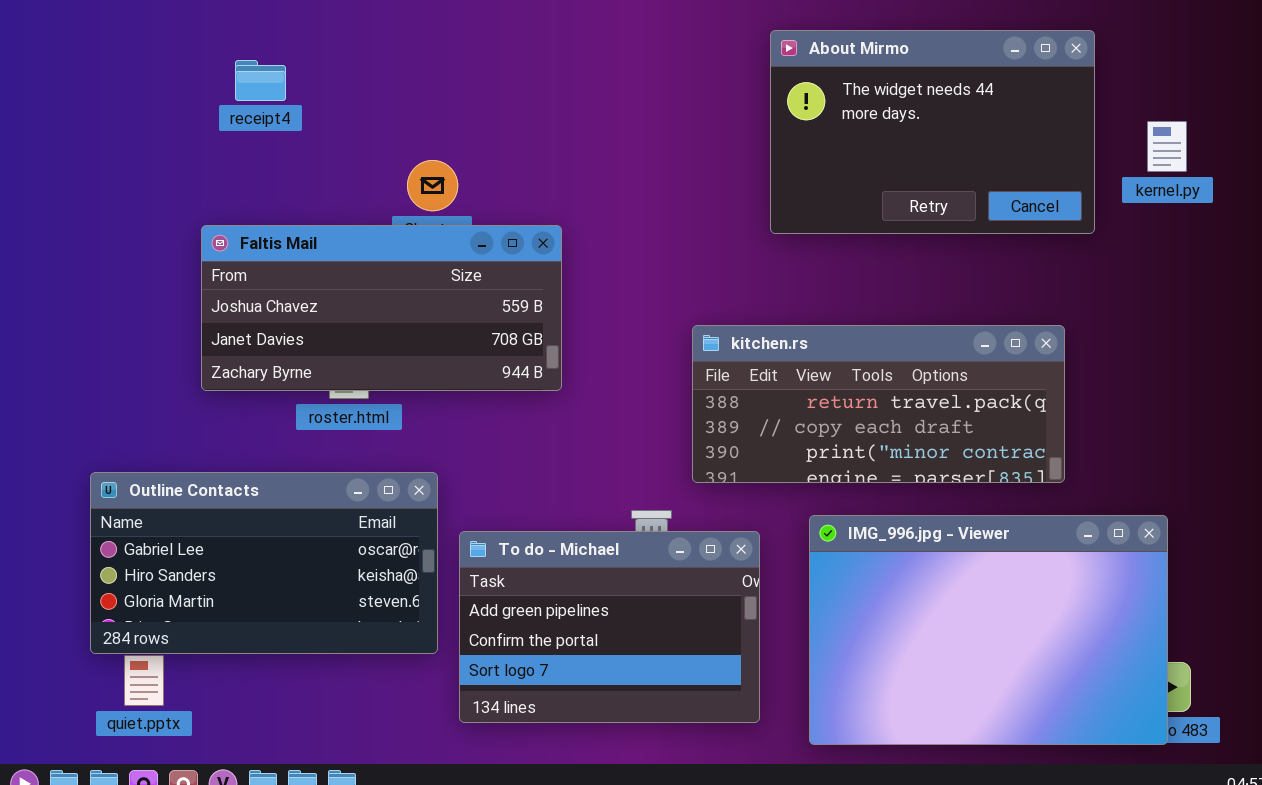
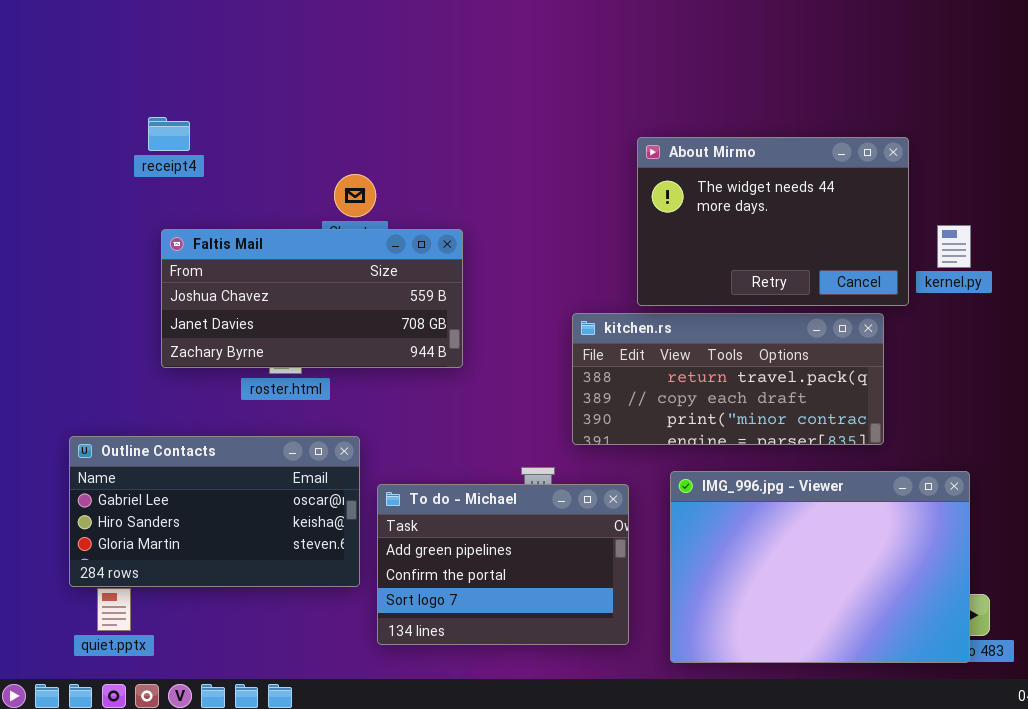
About Mirmo: [770,30,1095,234] -> [637,137,909,306], moved
receipt4: [235,60,286,101] -> [148,117,190,151], moved
kernel.py: [1147,121,1187,172] -> [937,225,971,268], moved

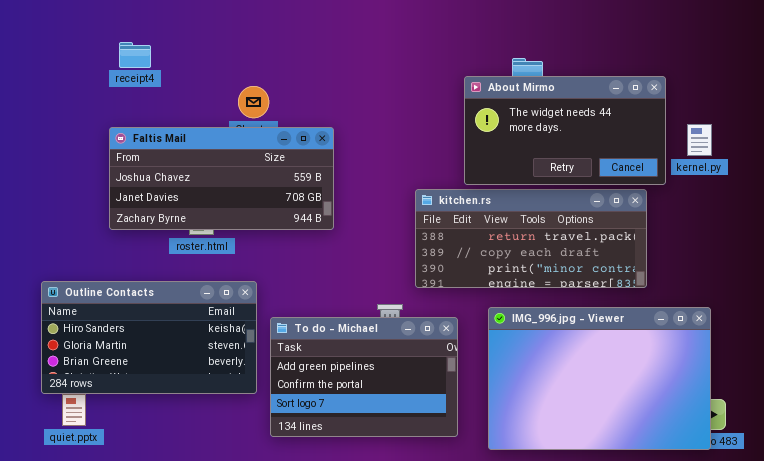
receipt4: [148,117,190,151] -> [119,42,151,68], moved
About Mirmo: [637,137,909,306] -> [464,76,666,185], resized
Outline Contacts: [69,436,360,587] -> [41,281,257,394], scrolled down 1 row

